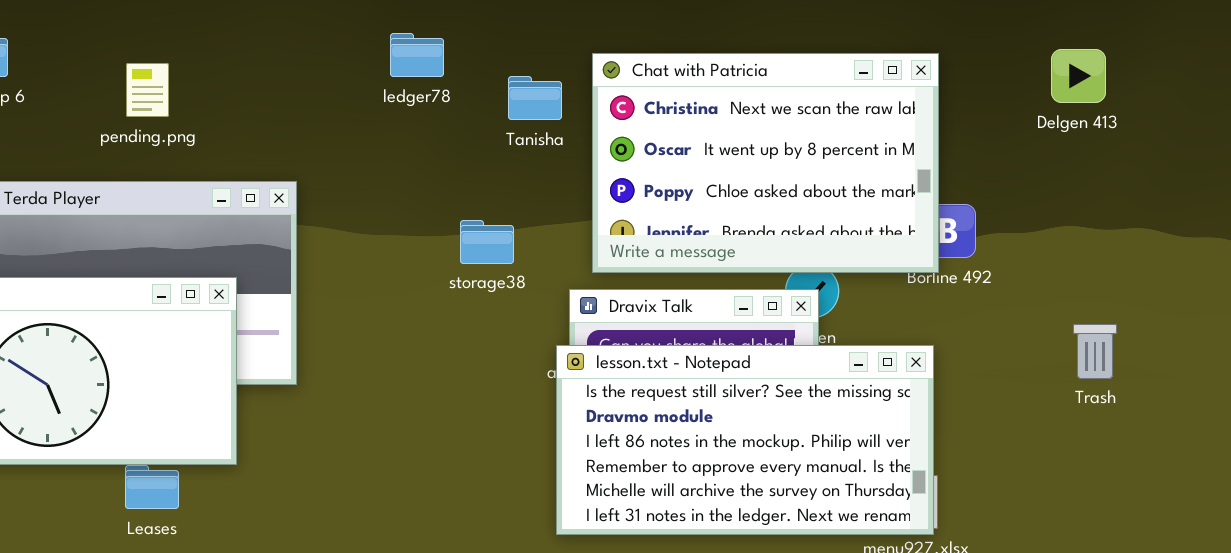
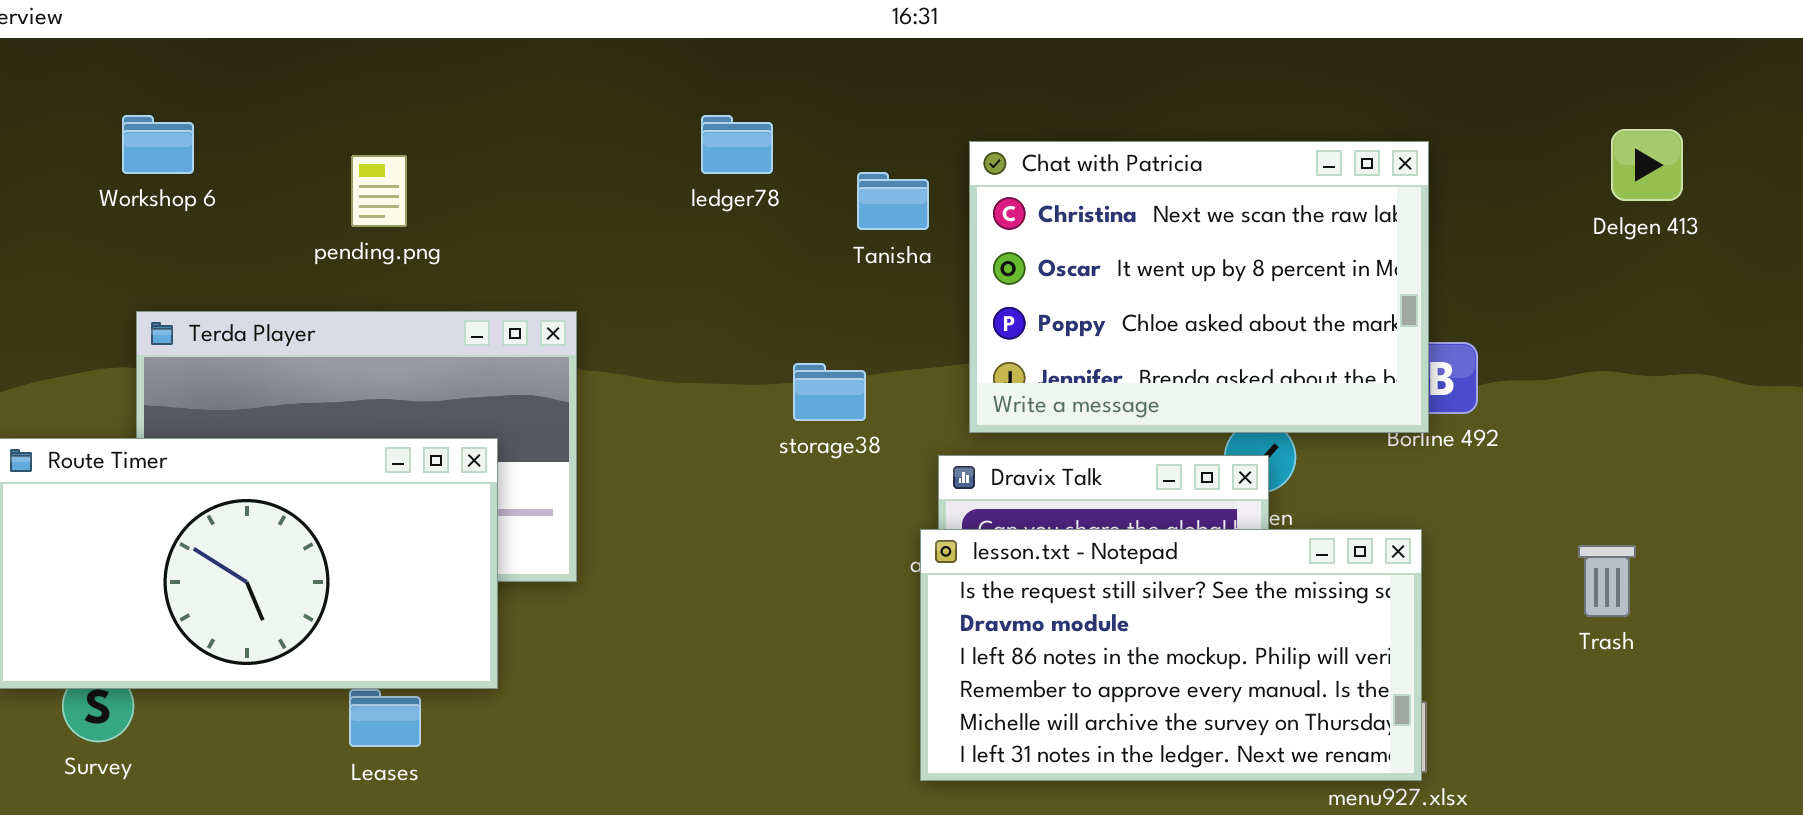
Delgen 413: [1051,49,1106,103] -> [1611,129,1683,201], moved
Trash: [1073,324,1117,379] -> [1578,545,1636,617], moved

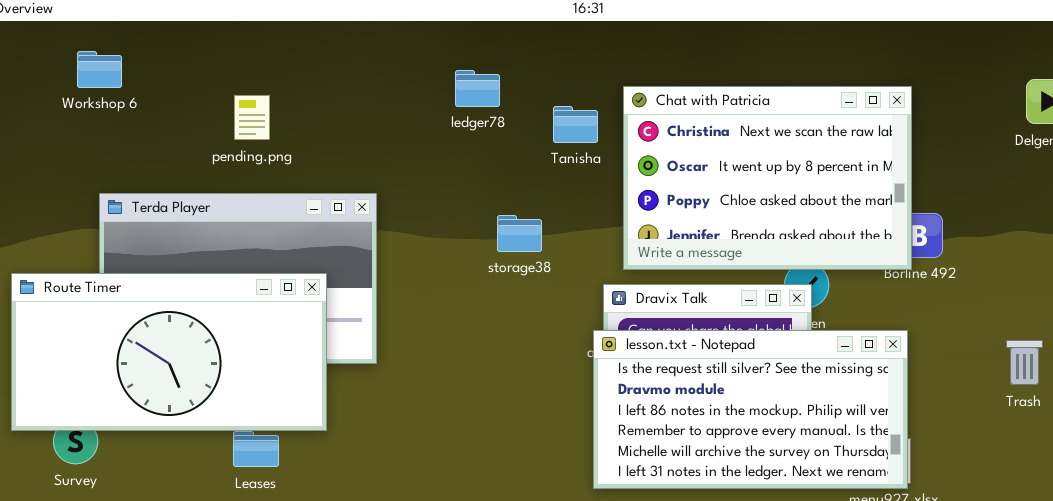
Workshop 6: [122,115,194,174] -> [77,51,122,88], moved
storage38: [793,363,866,421] -> [497,215,542,252], moved

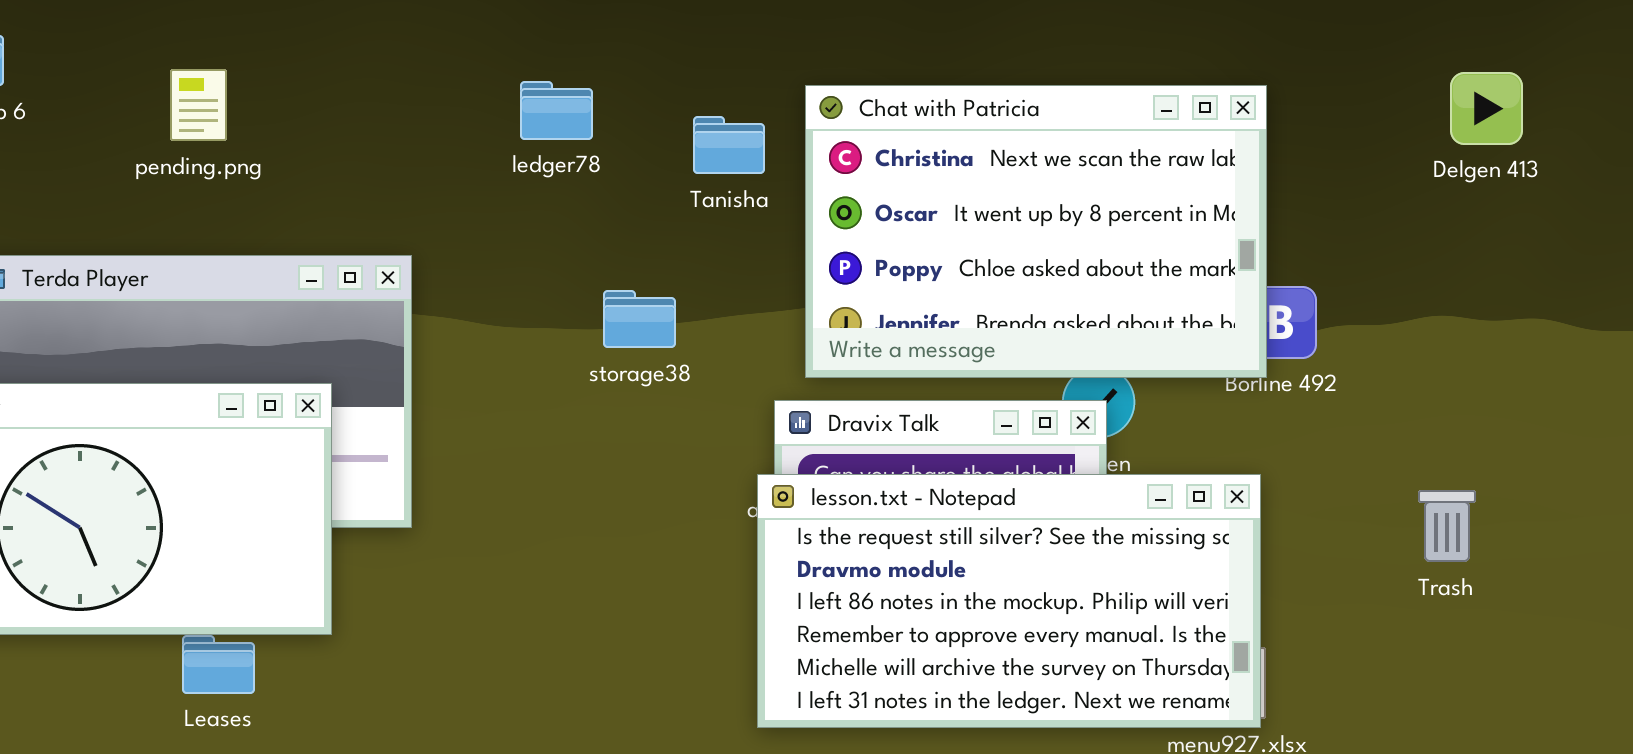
ledger78: [455,70,500,107] -> [520,81,593,140], moved
pending.png: [234,95,270,140] -> [170,69,227,141], moved

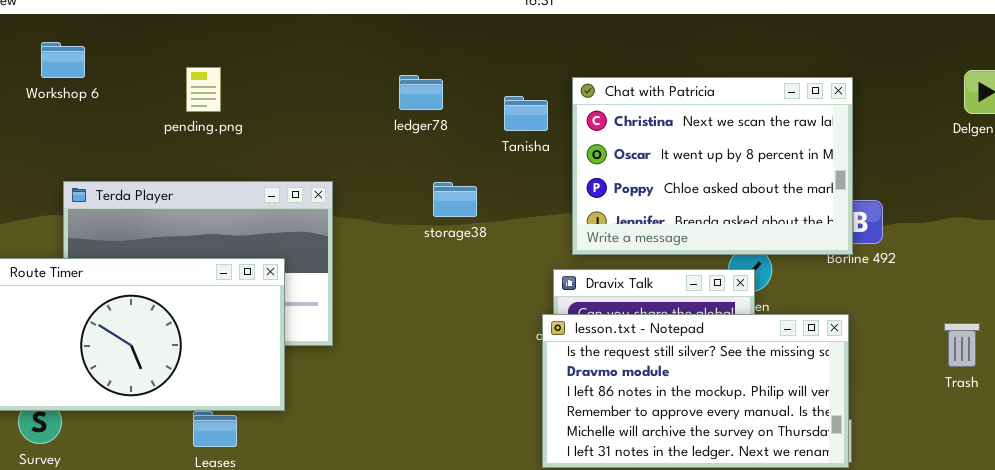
storage38: [603,290,676,348] -> [433,182,477,217], moved

